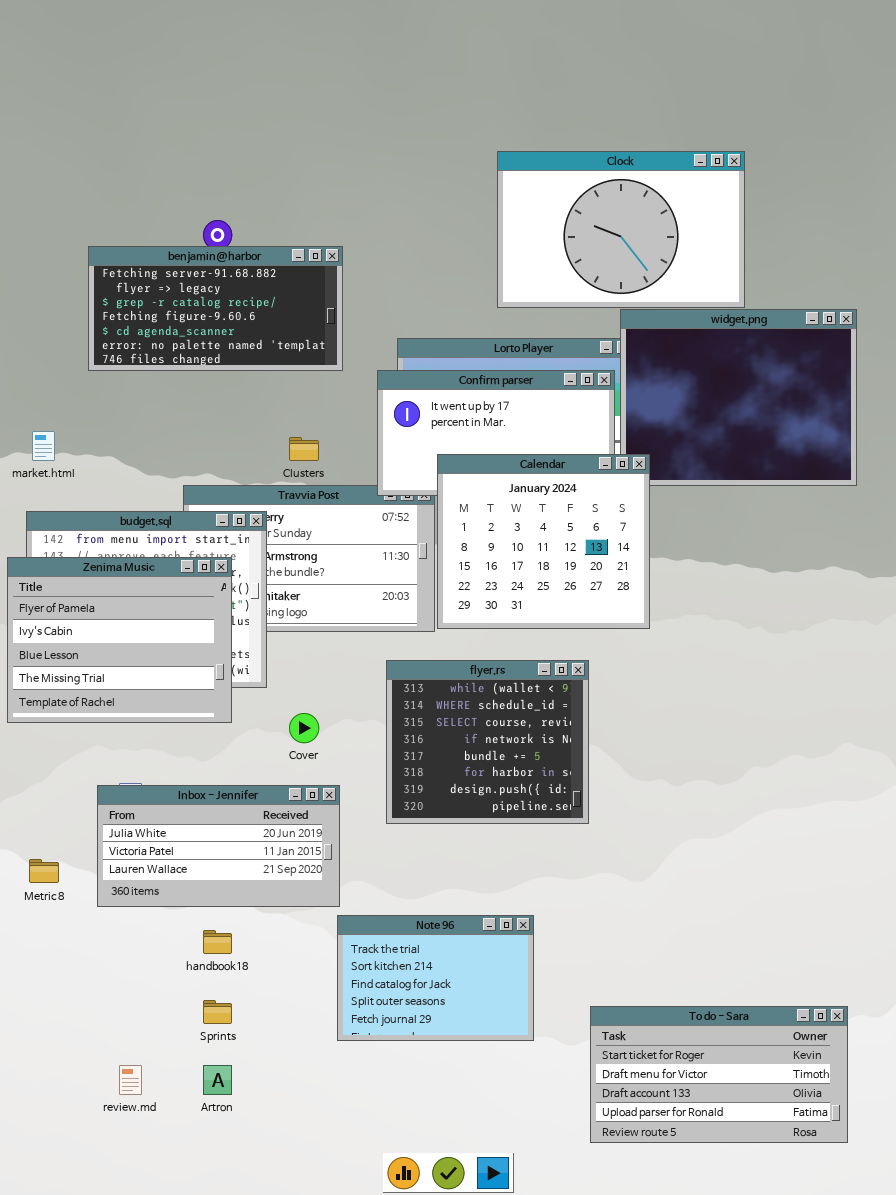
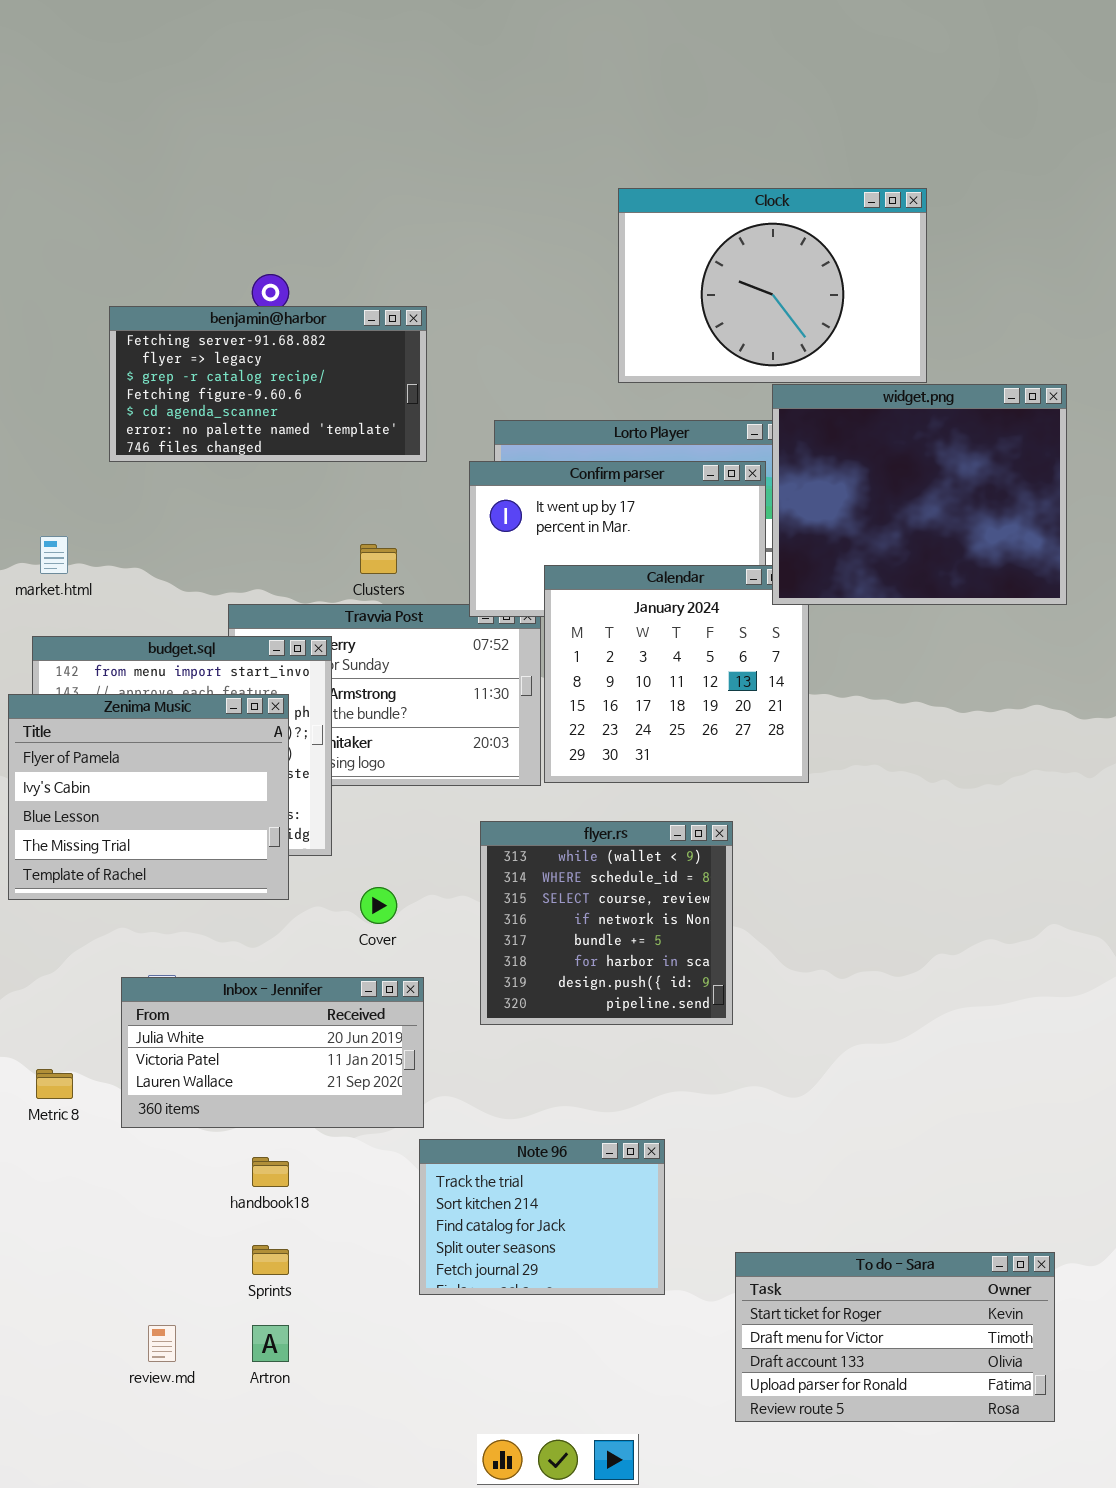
widget.png: [620,309,857,486] -> [772,384,1067,605], raised

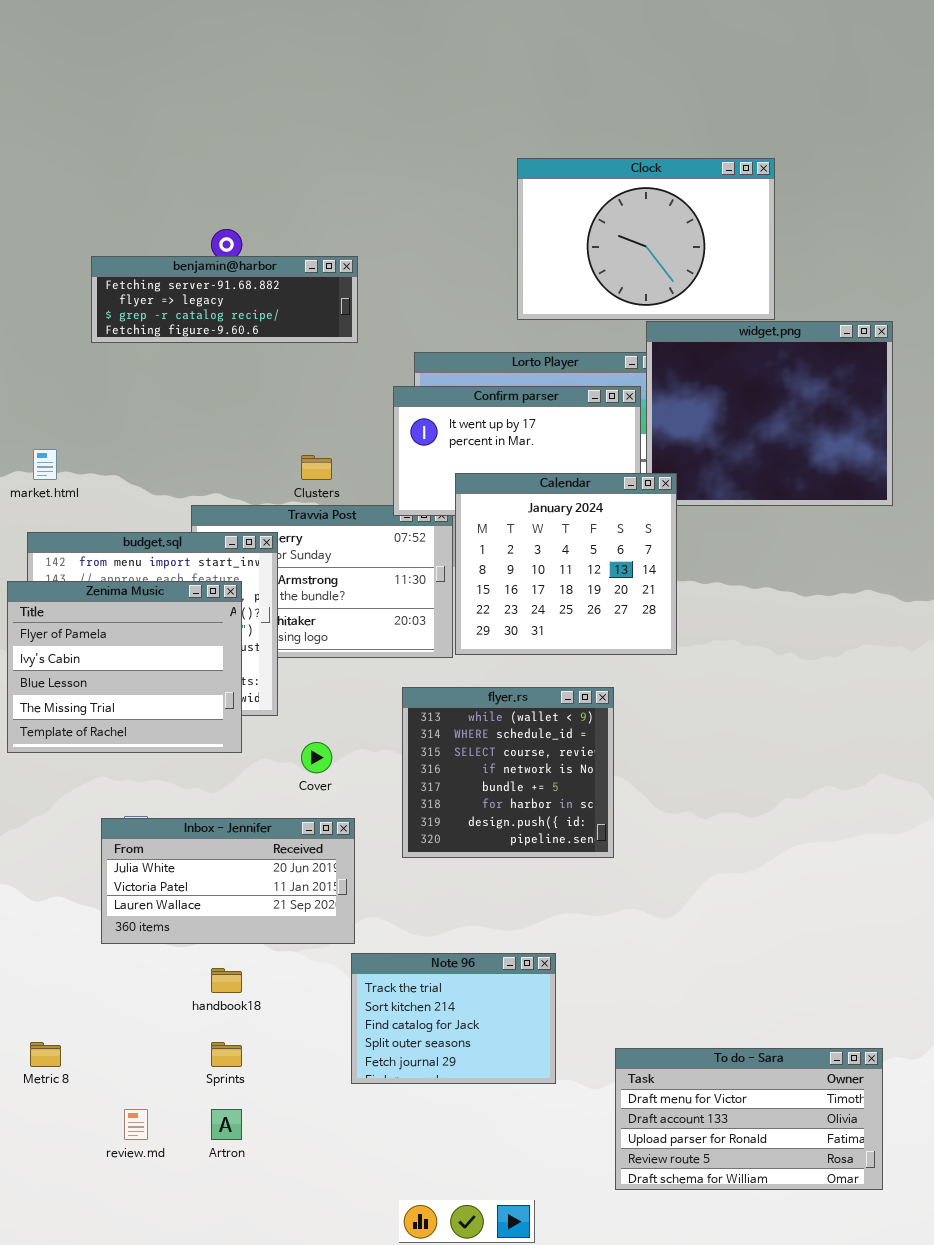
benjamin@harbor: [109,306,427,462] -> [91,256,358,343], resized
Calendar: [544,565,809,783] -> [455,473,677,655], raised
Metric 8: [36,1069,73,1099] -> [30,1042,61,1067], moved
To do - Sara: [735,1252,1055,1422] -> [615,1048,883,1190], scrolled down 1 row

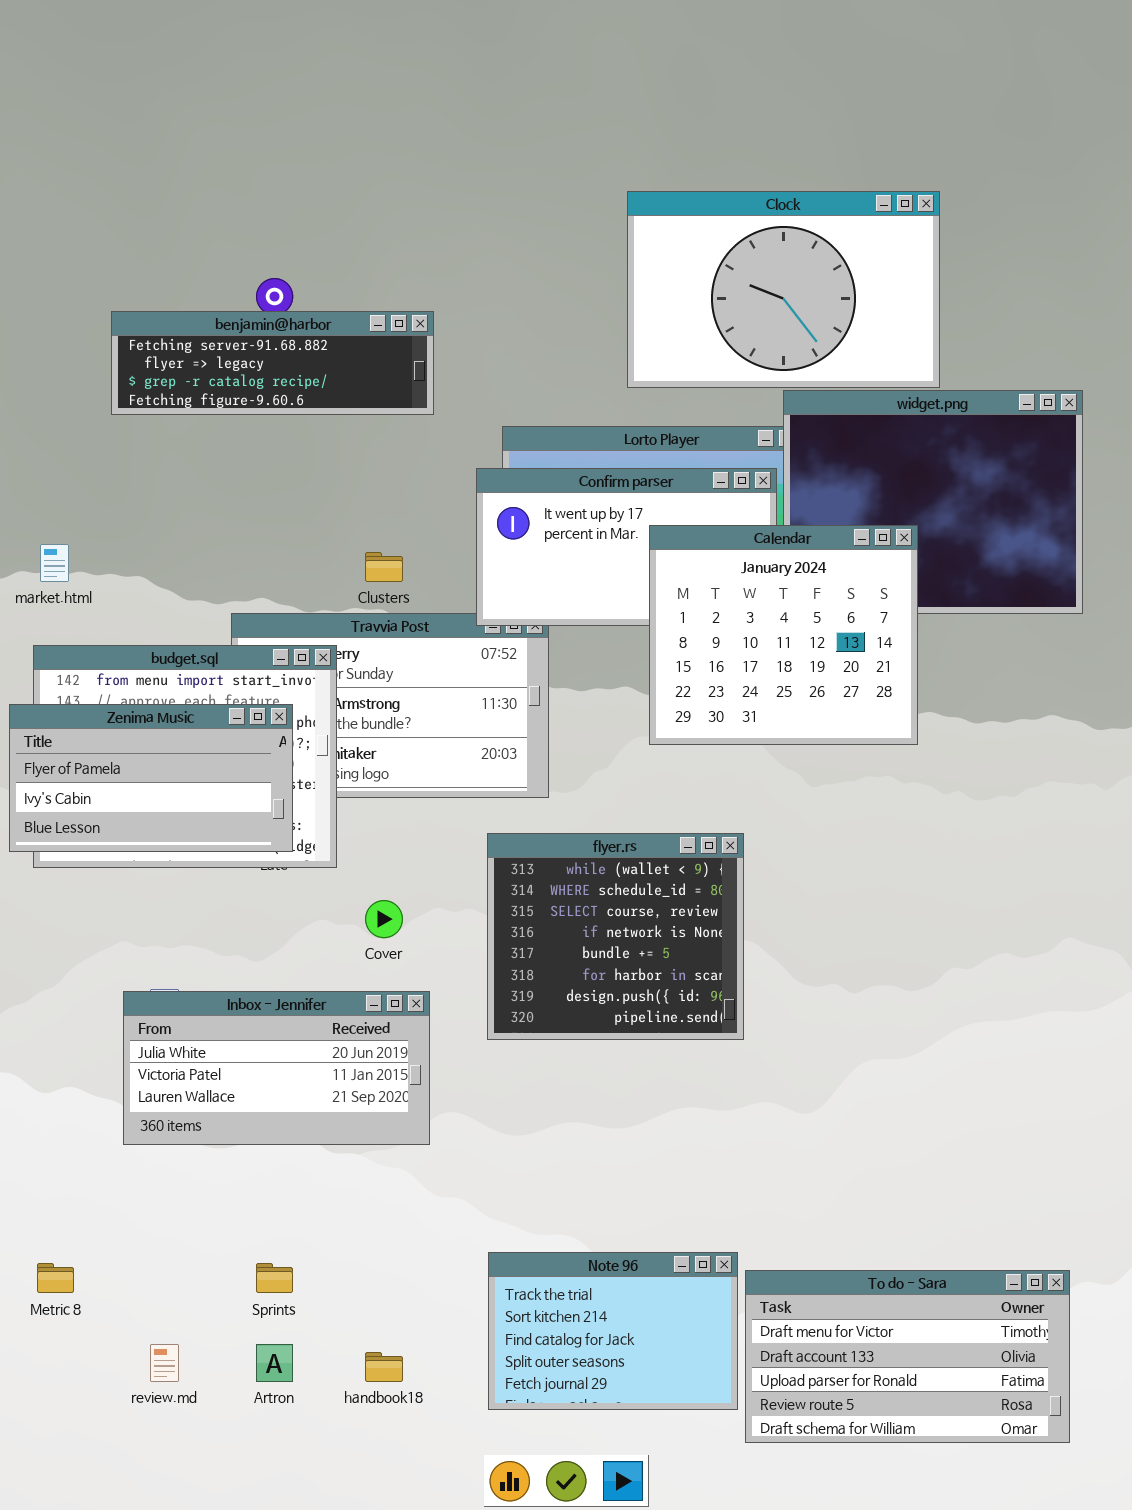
Calendar: [455,473,677,655] -> [649,525,918,745], moved
Zenima Music: [7,581,242,753] -> [9,704,293,852], resized
Note 96: [351,953,556,1084] -> [488,1252,738,1410], moved
handbook18: [211,968,242,993] -> [365,1352,403,1382], moved

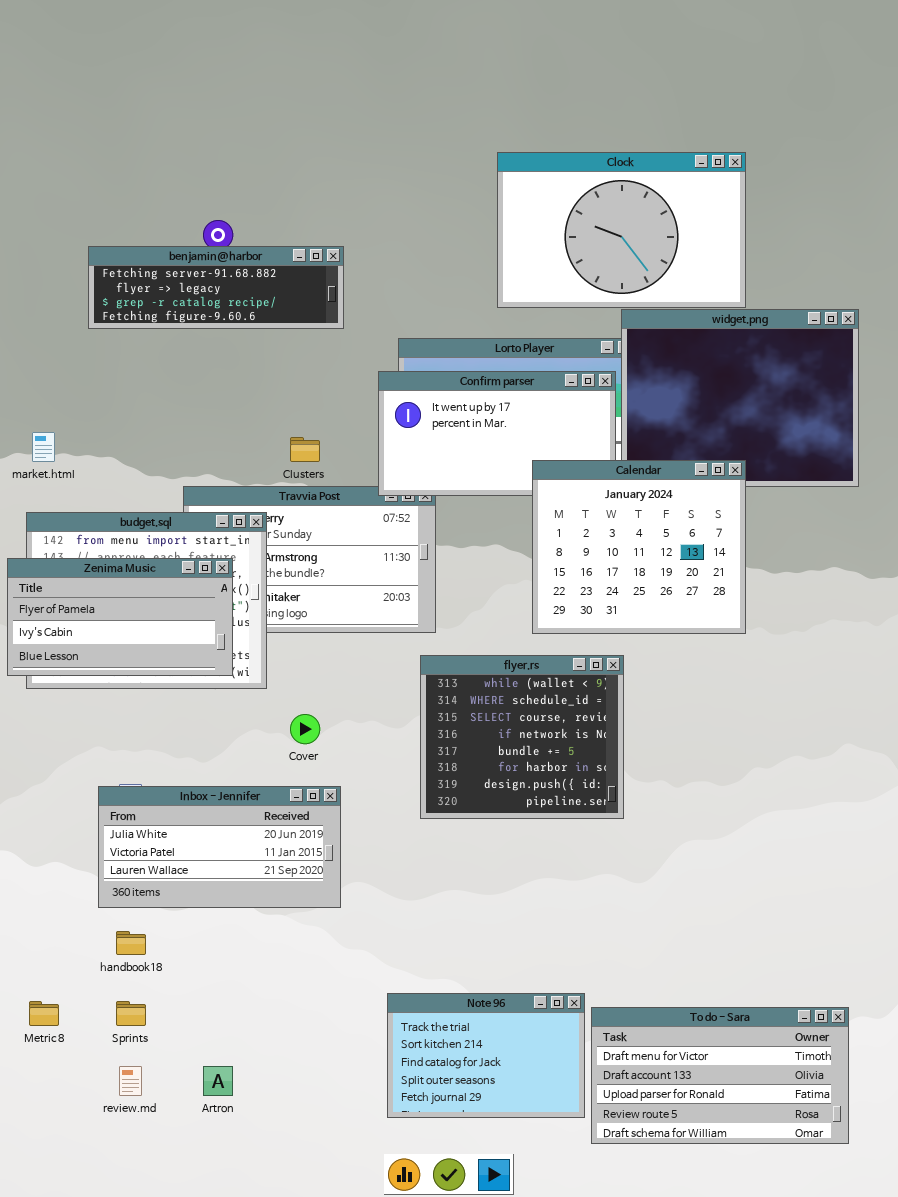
Calendar: [649,525,918,745] -> [532,460,746,634], moved
flyer.rs: [487,833,744,1040] -> [420,655,624,819], moved
Sprints: [256,1263,293,1293] -> [116,1001,146,1026], moved
handbook18: [365,1352,403,1382] -> [116,931,146,955], moved

